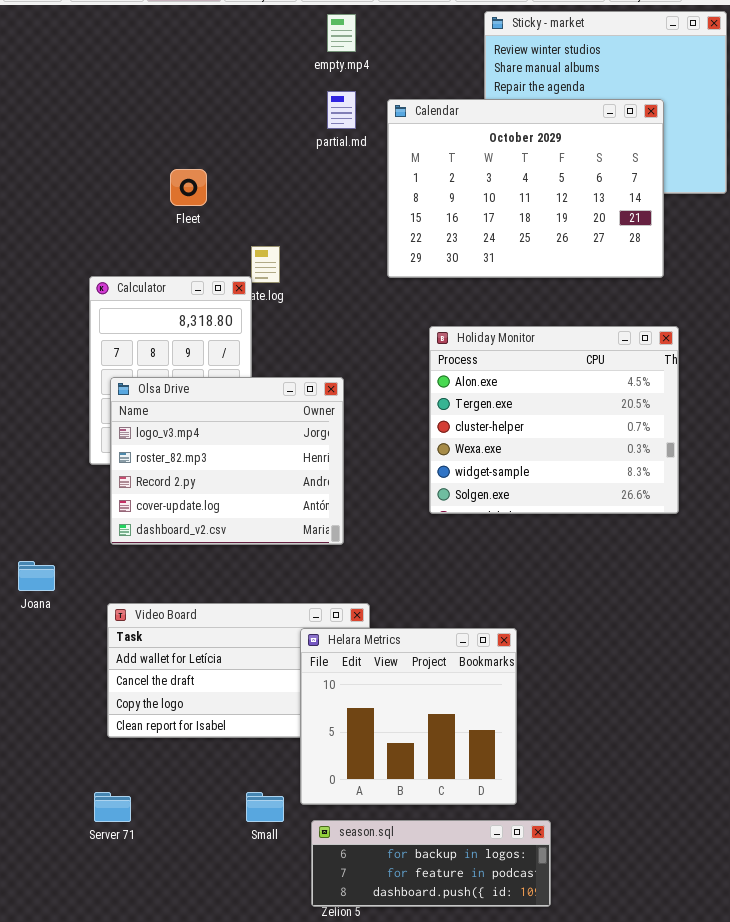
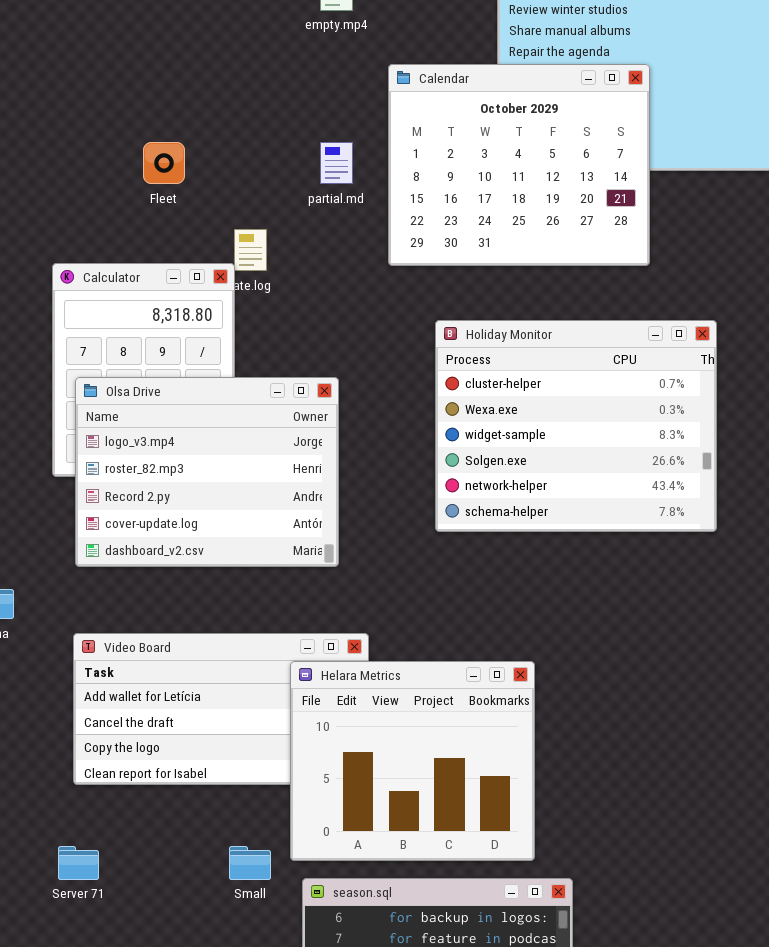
partial.md: [327,91,356,129] -> [320,142,353,184], moved
Calendar: [387,99,664,278] -> [388,64,650,266], resized
Holiday Monitor: [429,326,679,514] -> [435,320,717,532], scrolled down 2 rows

